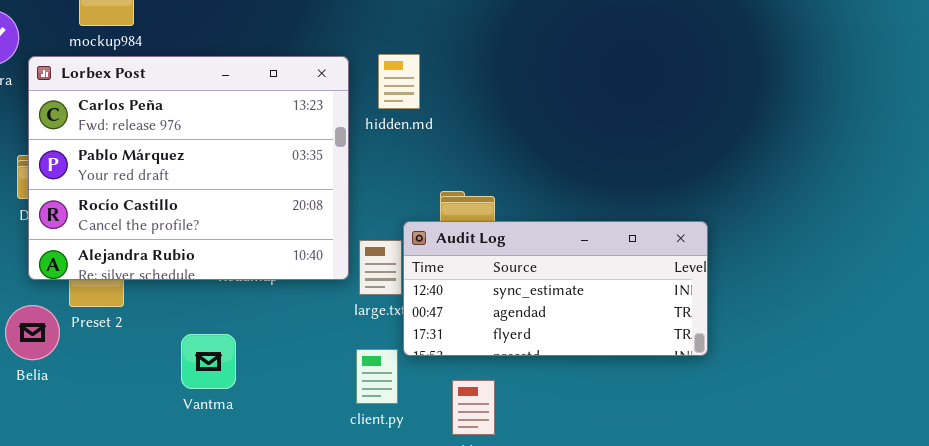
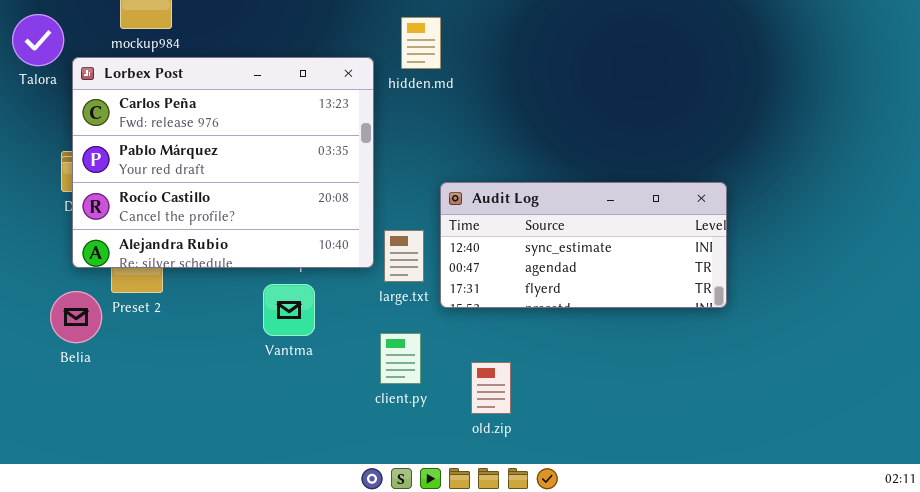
hidden.md: [378,54,420,109] -> [401,17,441,69], moved
Audit Log: [403,221,708,356] -> [440,182,727,308], moved
Vantma: [181,334,236,389] -> [263,284,315,336], moved

